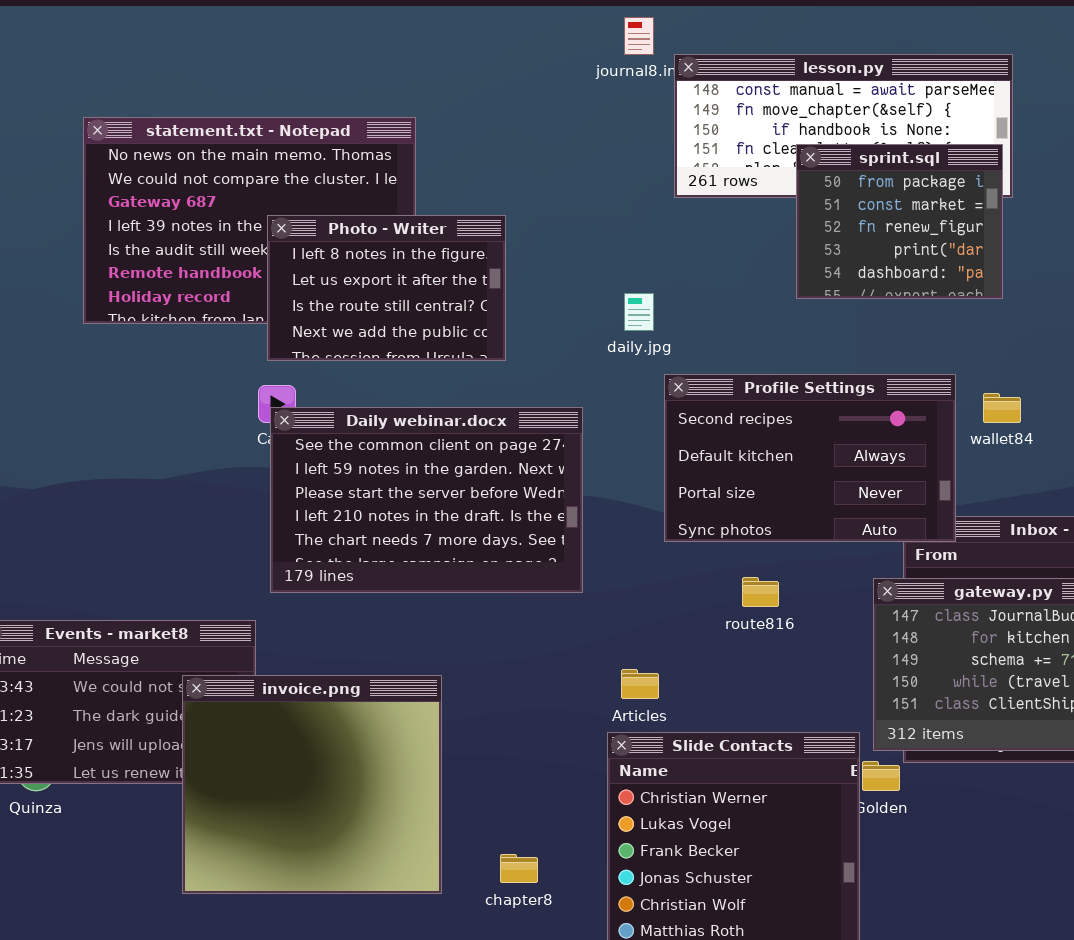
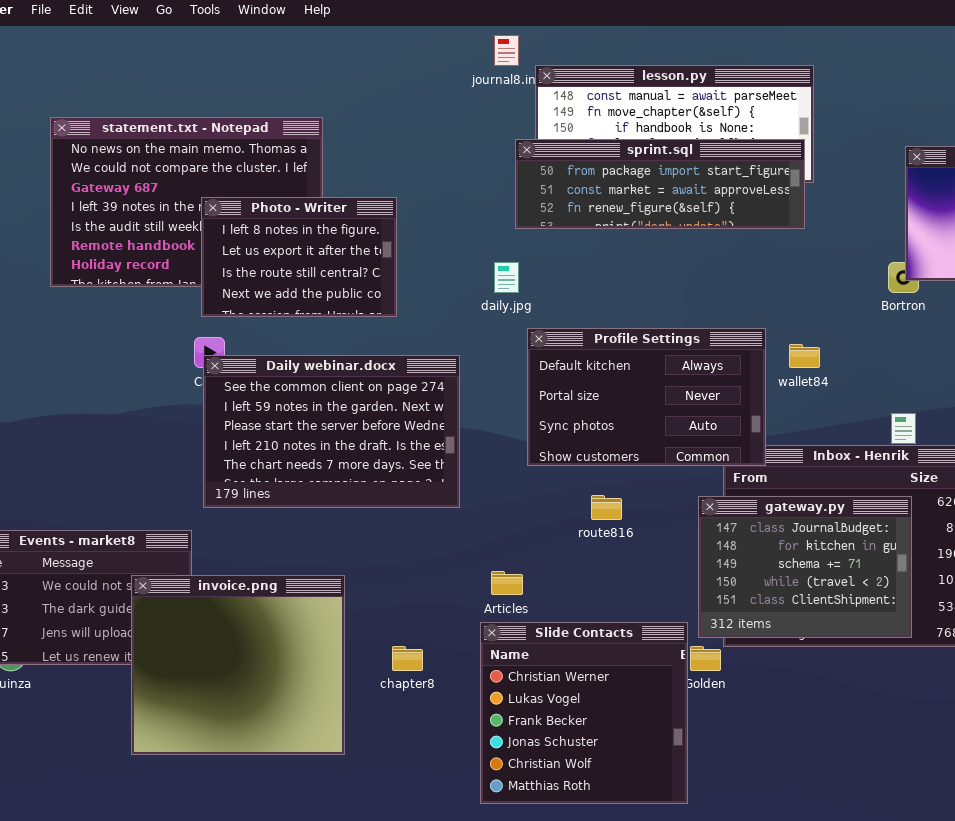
sprint.sql: [796,144,1003,299] -> [515,139,805,229], resized
Profile Settings: [664,374,956,542] -> [527,328,766,466], scrolled down 1 row
chapter8: [500,854,538,883] -> [392,646,423,671], moved

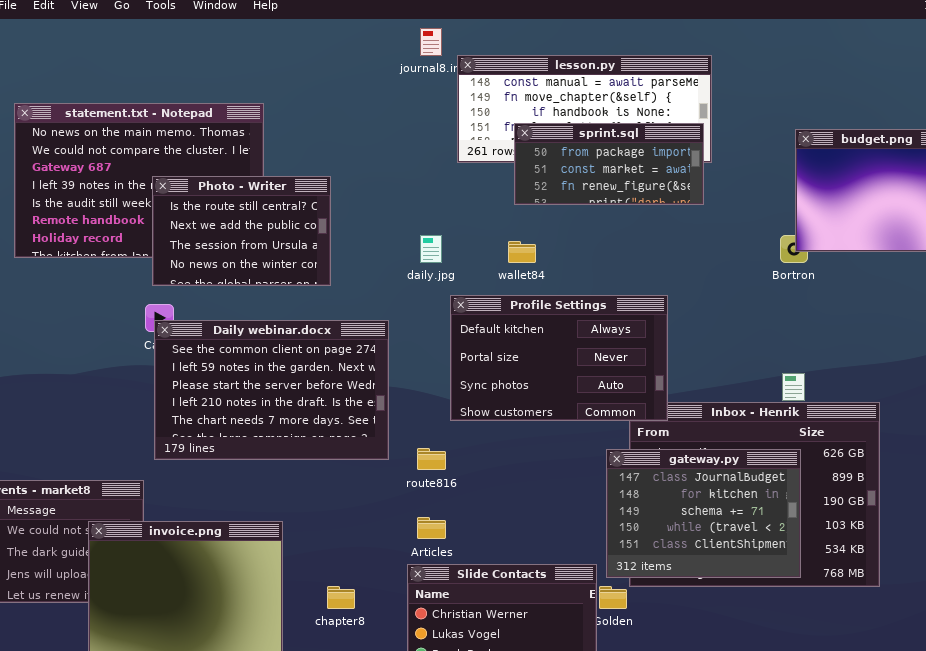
sprint.sql: [515,139,805,229] -> [514,123,704,205], resized
Photo - Writer: [201,197,397,317] -> [152,176,331,286], scrolled down 2 rows
wallet84: [789,344,820,368] -> [508,241,536,263], moved
route816: [591,495,622,520] -> [417,448,446,470], moved

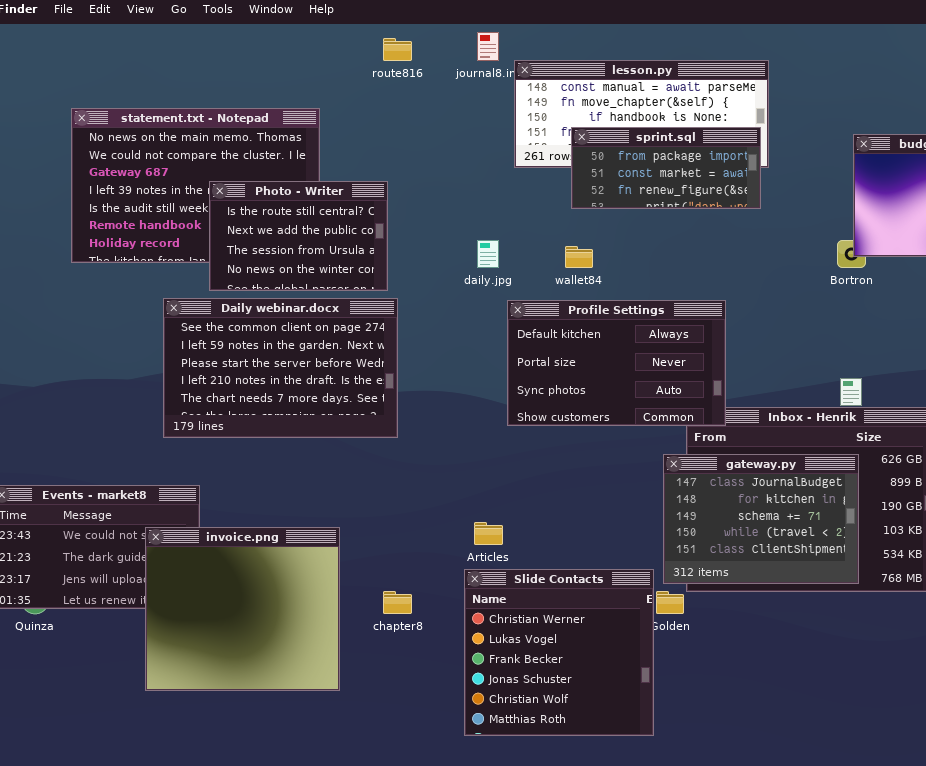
Daily webinar.docx: [154,320,389,460] -> [163,298,398,438], moved
route816: [417,448,446,470] -> [383,38,412,61], moved

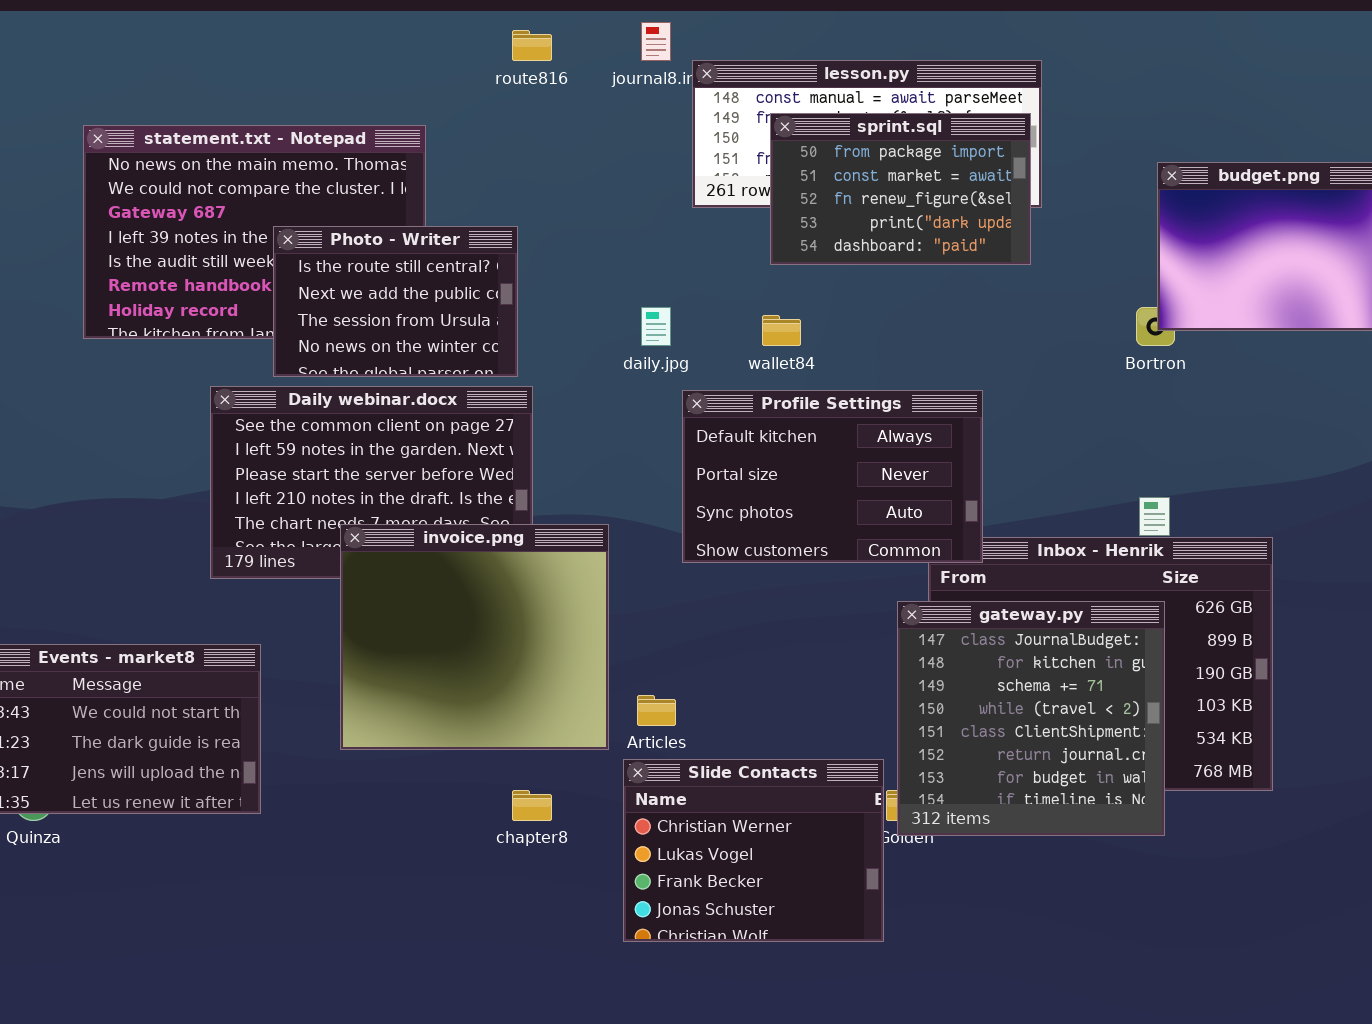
sprint.sql: [571,127,761,209] -> [770,113,1031,265], resized
gateway.py: [663,454,859,584] -> [897,601,1165,836], resized
invoice.png: [145,527,340,691] -> [340,524,609,750], moved
Slide Contacts: [464,569,654,736] -> [623,759,884,942], resized

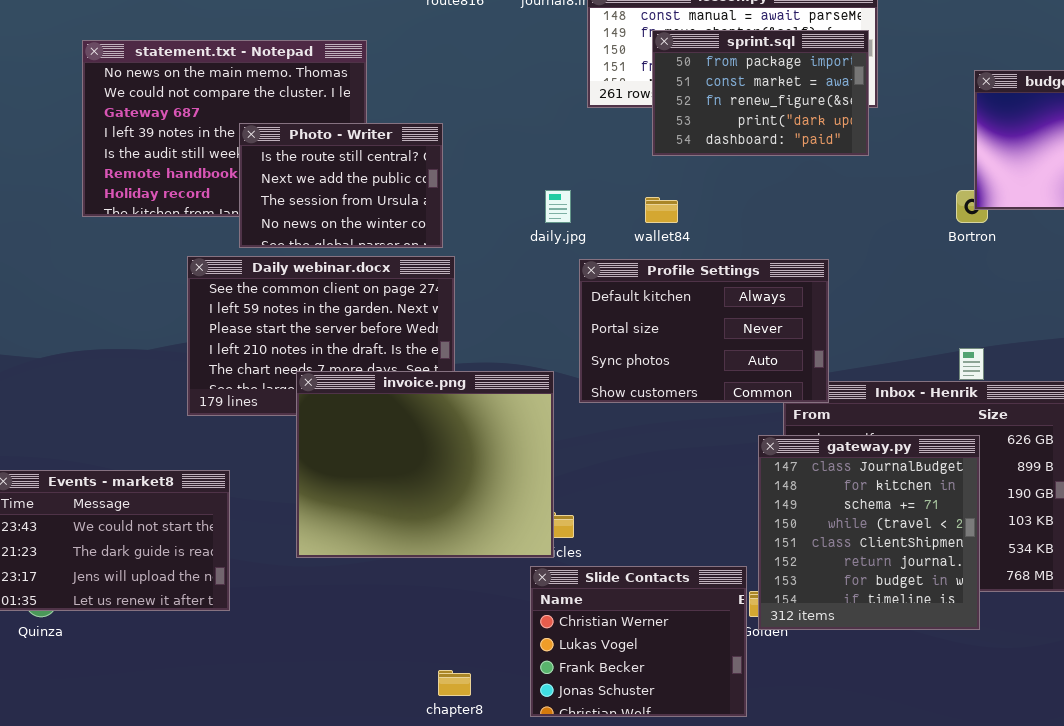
invoice.png: [340,524,609,750] -> [296,371,554,558], resized
chapter8: [512,790,552,821] -> [438,670,471,696], moved

